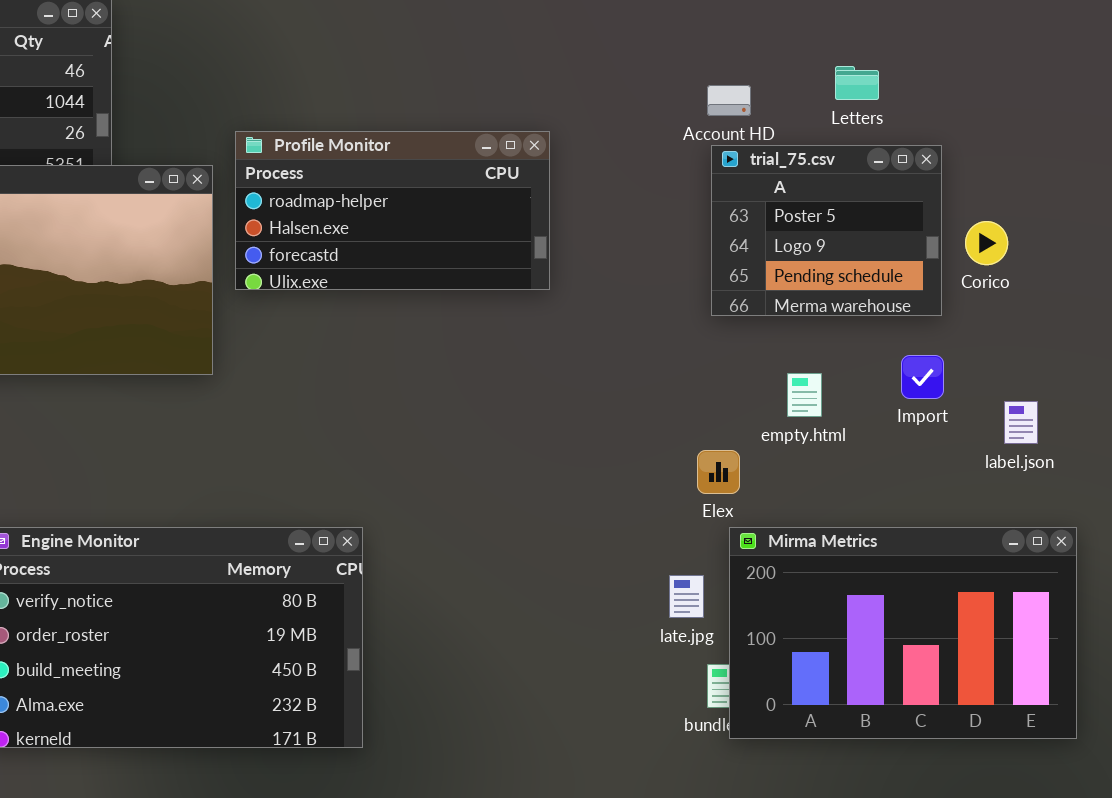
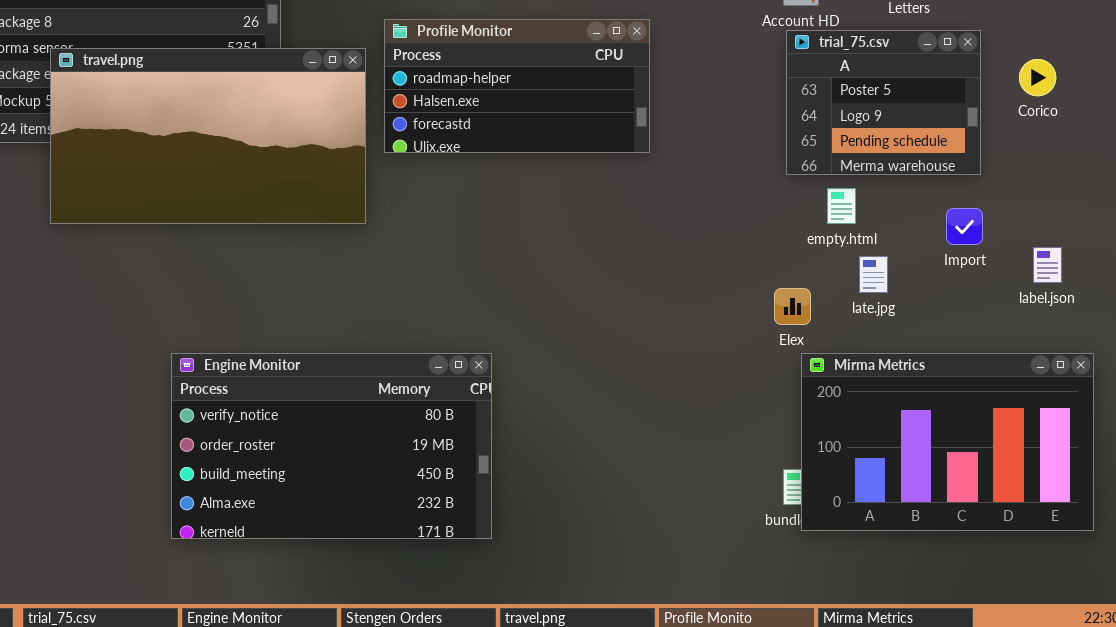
Corico: [965,221,1008,265] -> [1019,59,1056,96], moved
empty.html: [787,373,822,417] -> [827,188,856,224], moved
late.jpg: [669,575,704,618] -> [859,256,888,293], moved

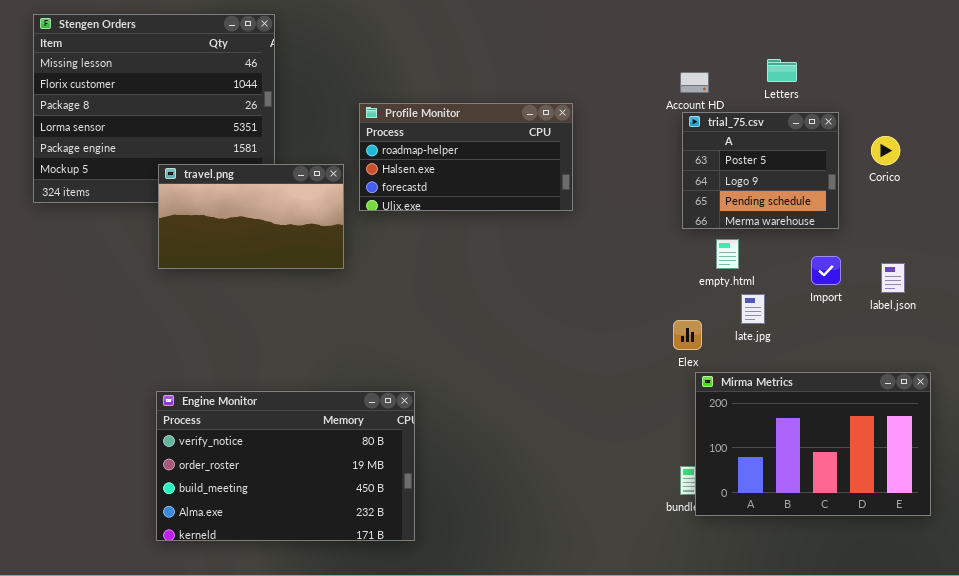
travel.png: [50,48,366,224] -> [158,164,344,269], resized
label.json: [1033,247,1062,283] -> [881,263,905,293], moved
Engine Monitor: [171,353,492,539] -> [156,391,415,541], moved

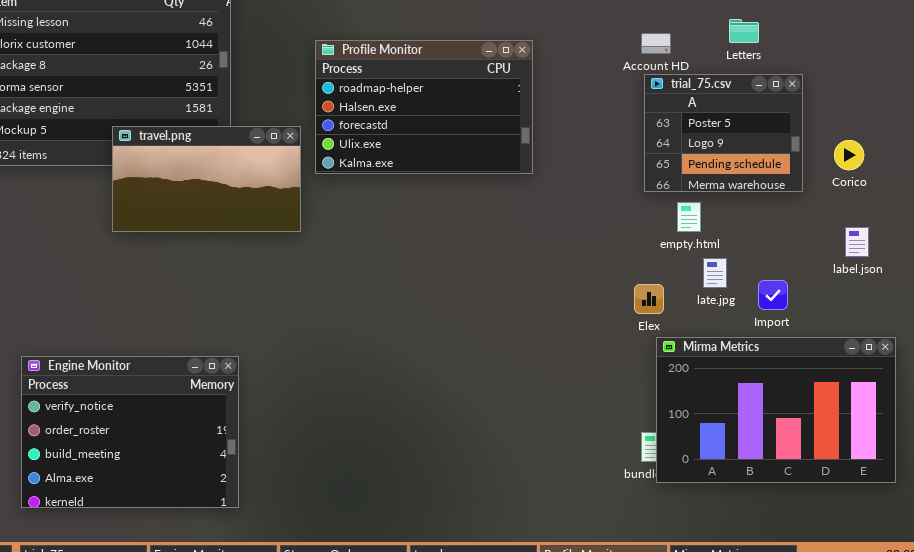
Profile Monitor: [359,103,573,211] -> [315,40,533,174], resized
Corico: [871,136,900,165] -> [834,140,864,170], moved
Import: [811,256,841,285] -> [758,280,788,310], moved
Engine Monitor: [156,391,415,541] -> [21,356,239,508], moved, resized

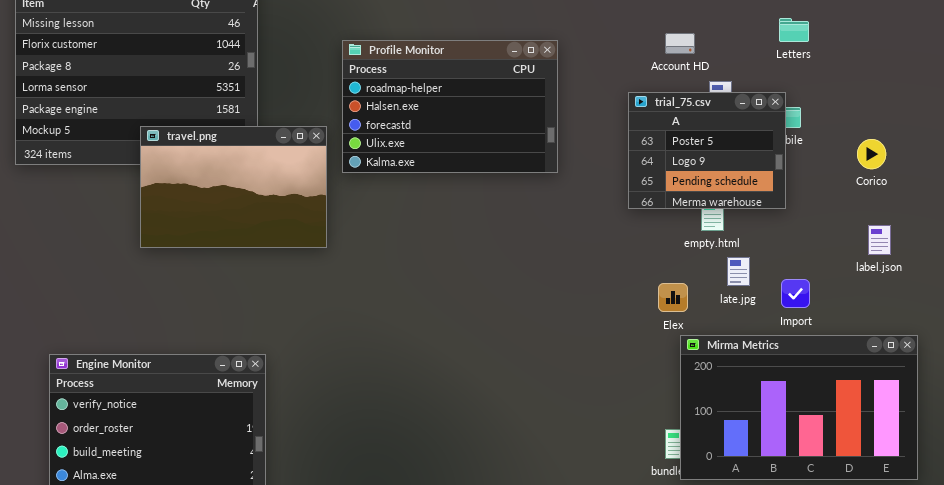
Letters: [729,19,759,43] -> [779,18,809,42], moved
trial_75.csv: [644,74,803,192] -> [628,92,786,209], moved
travel.png: [112,126,301,232] -> [140,126,327,248], resized

